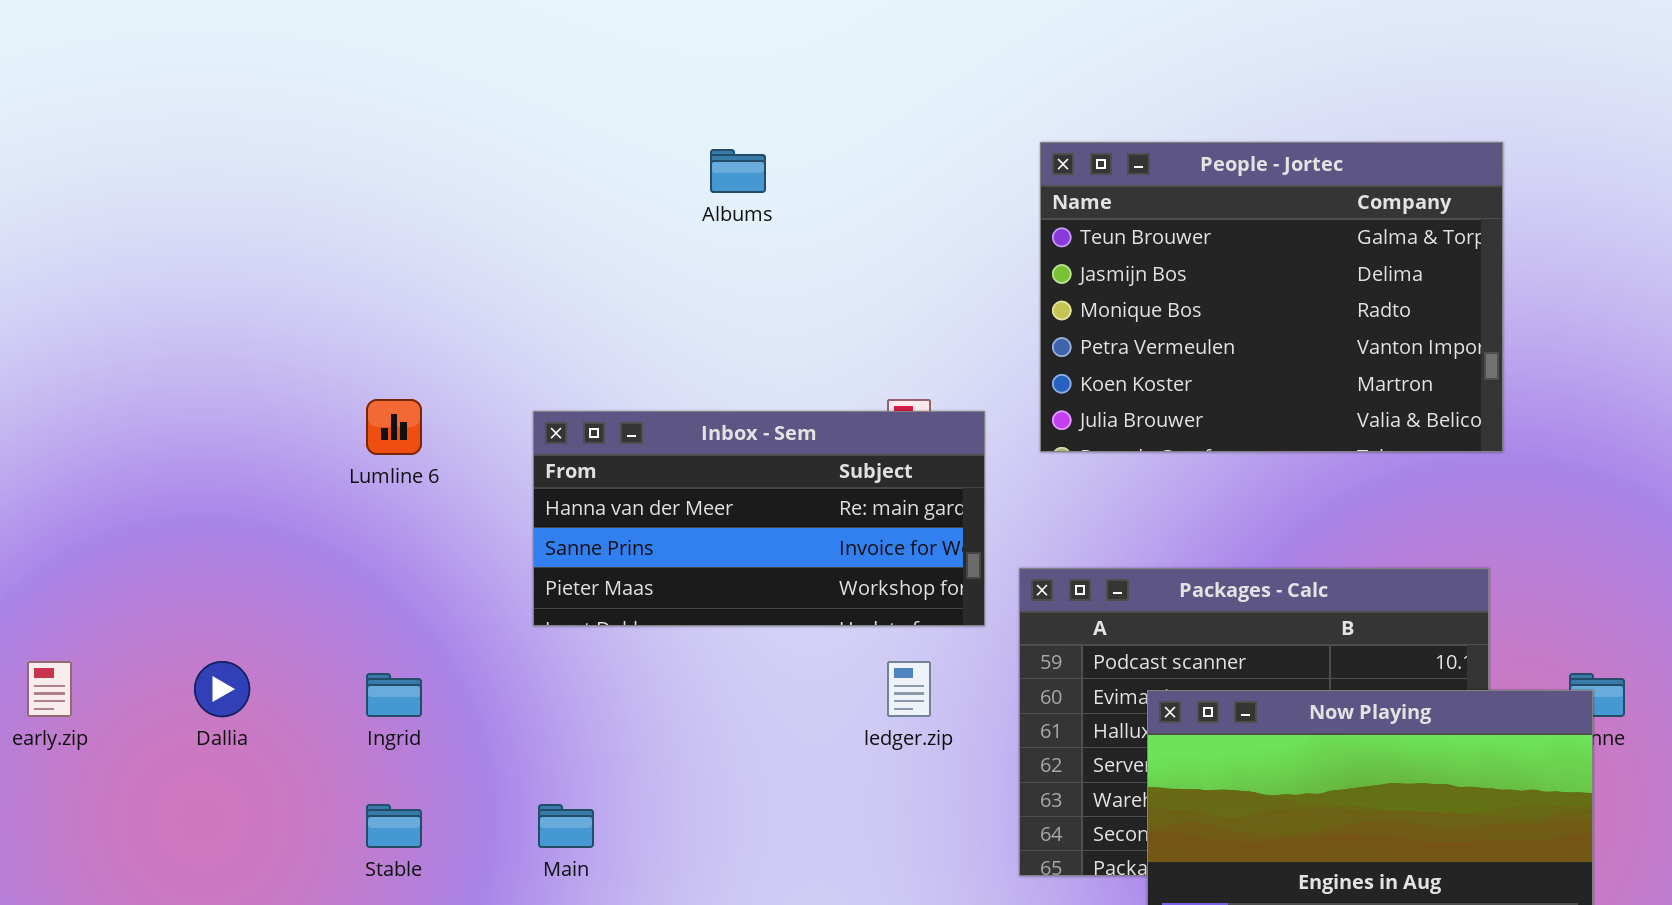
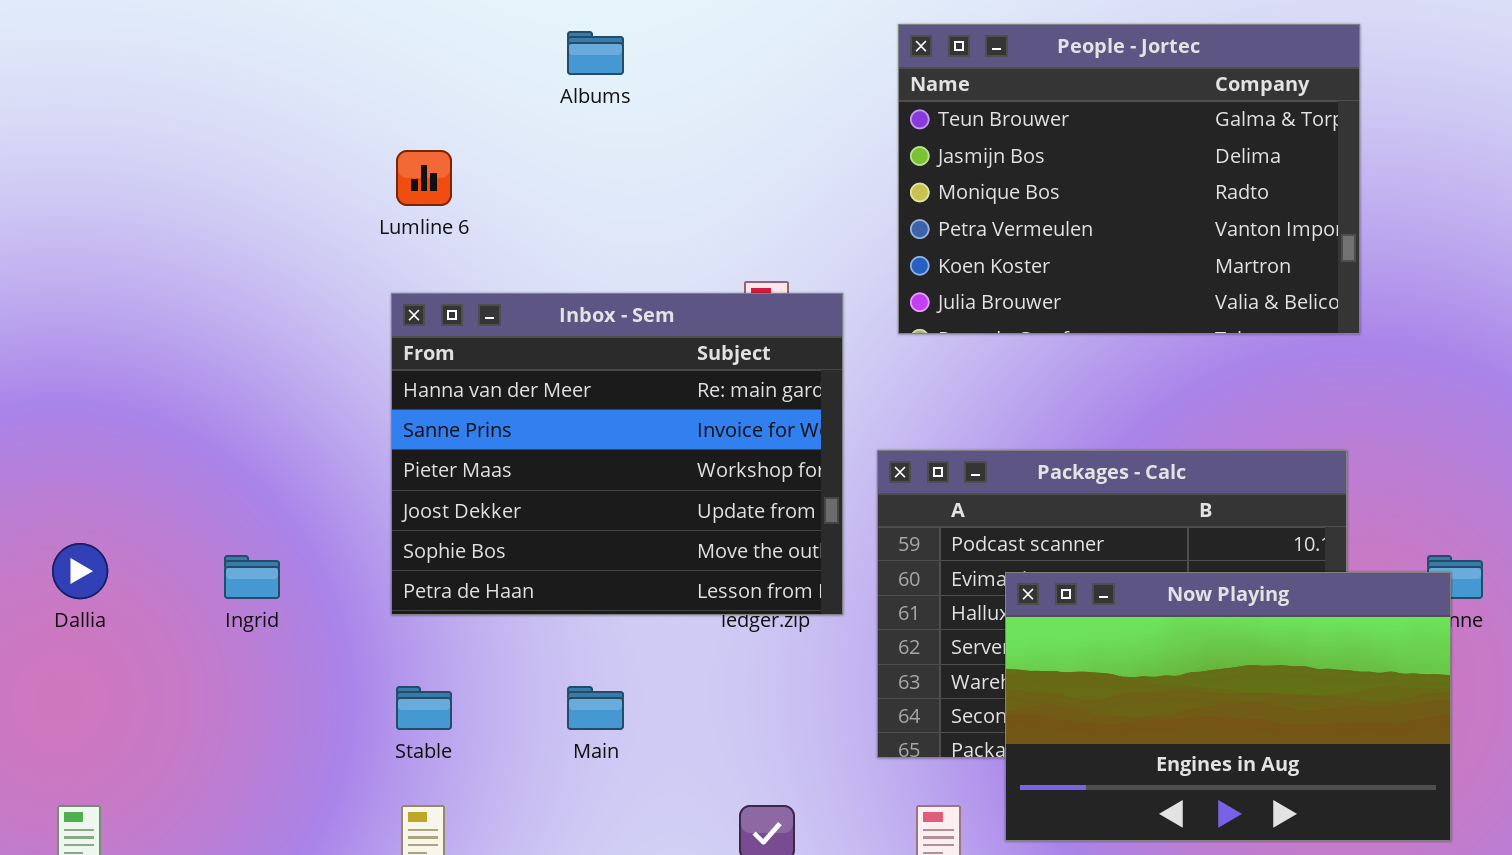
Lumline 6: [366,399,422,455] -> [396,150,452,206], moved
Inbox - Sem: [533,411,985,626] -> [391,293,843,615], resized
Stable: [366,804,422,848] -> [396,686,452,730], moved
Main: [538,804,594,848] -> [567,686,624,730], moved

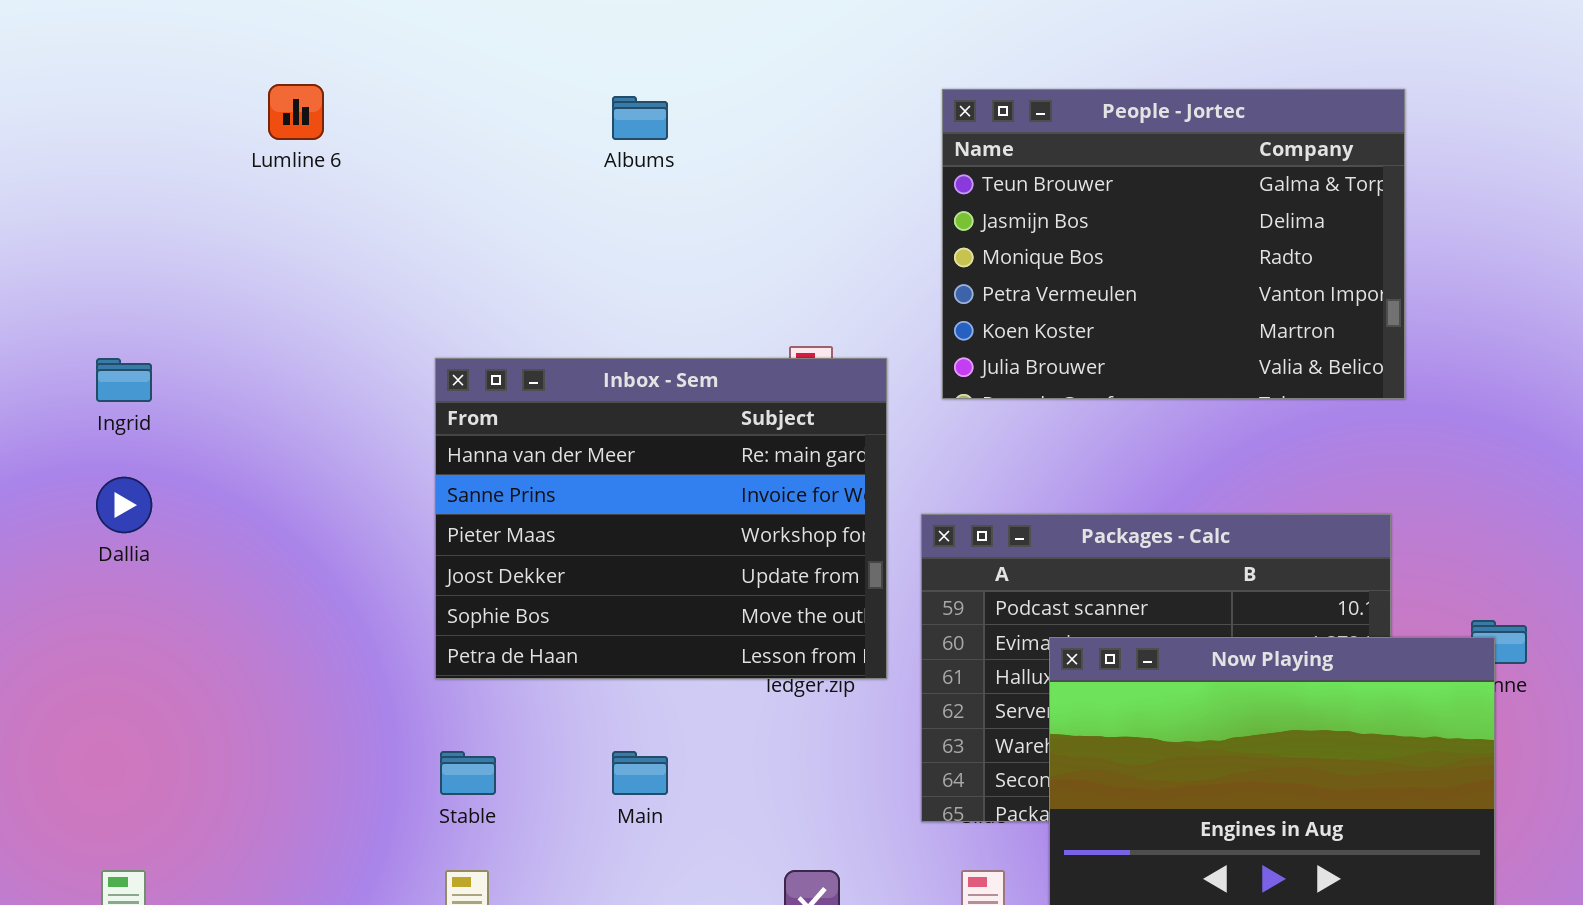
Lumline 6: [396,150,452,206] -> [268,84,324,140], moved
Dallia: [52,543,108,599] -> [96,477,152,533], moved
Ingrid: [224,555,280,599] -> [96,358,152,402], moved

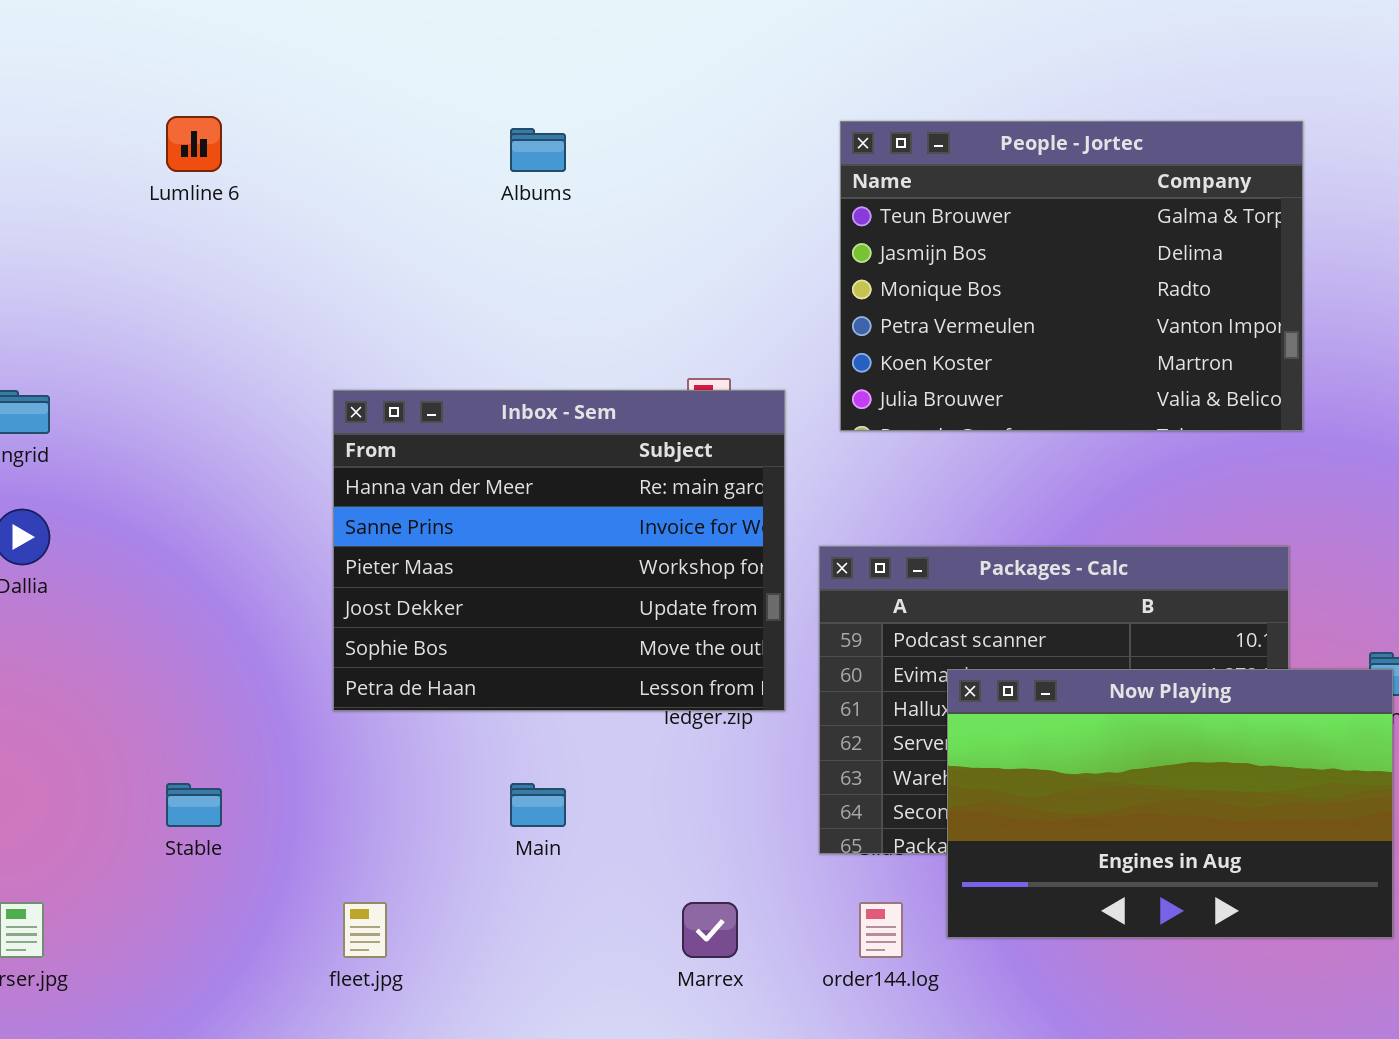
Stable: [440,751,496,795] -> [166,783,222,827], moved

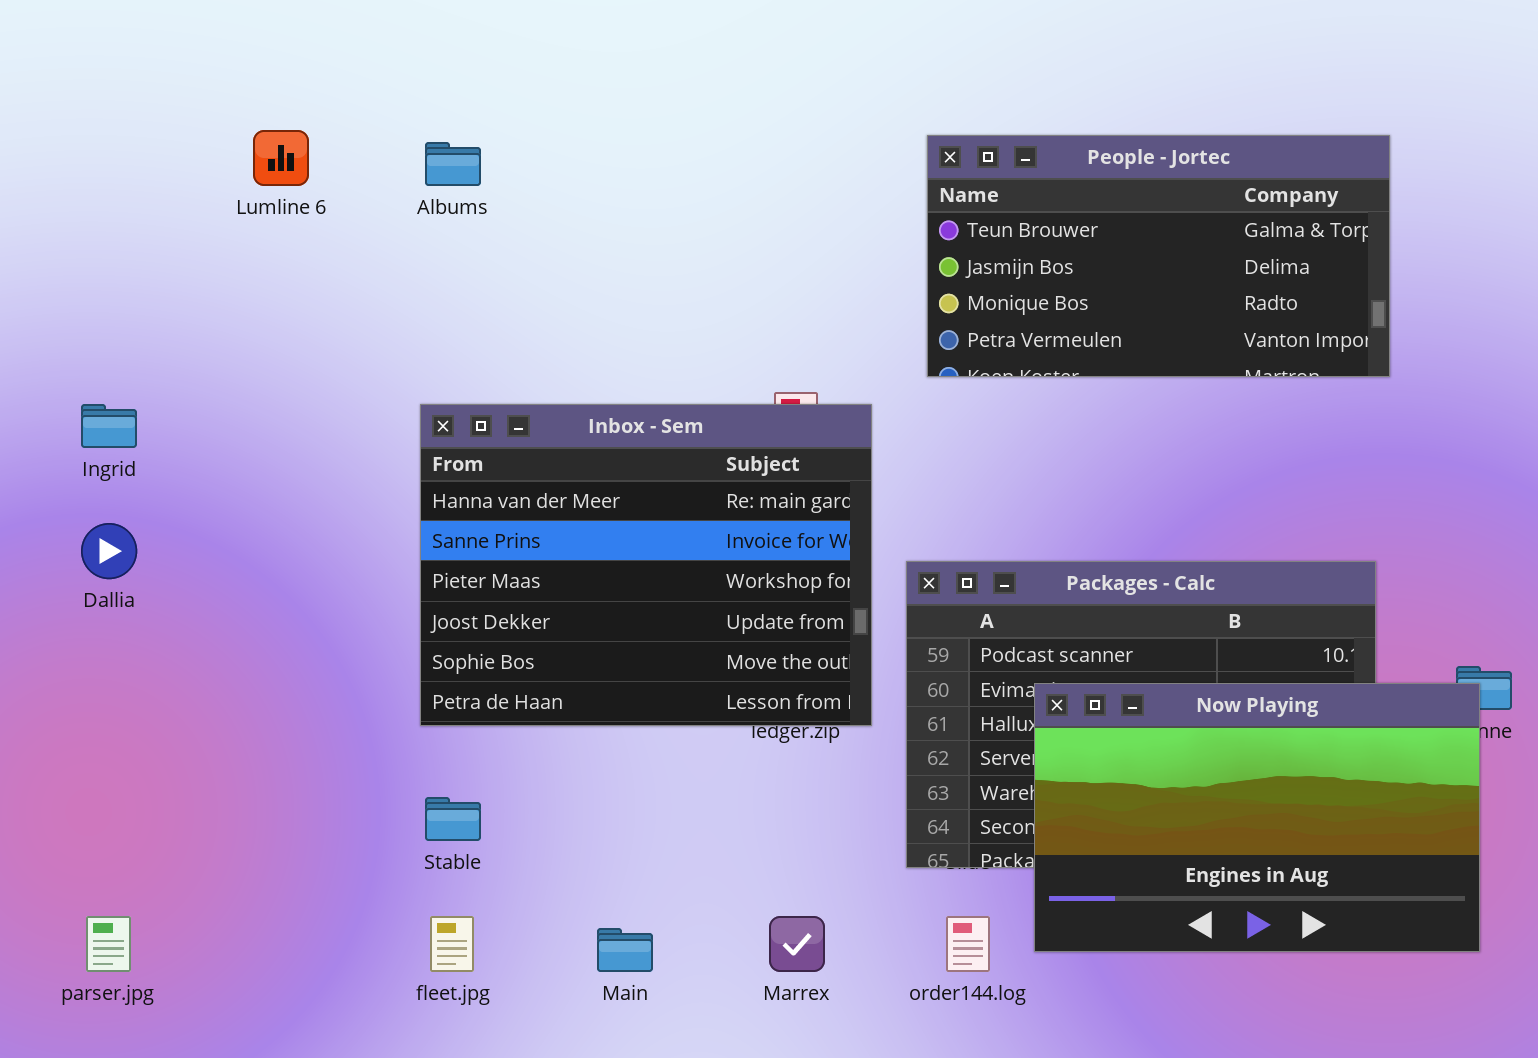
People - Jortec: [840,121,1303,431] -> [927,135,1390,377], resized
Albums: [510,128,566,172] -> [425,142,481,186], moved
Stable: [166,783,222,827] -> [425,797,481,841], moved
Main: [510,783,566,827] -> [597,928,653,972], moved

